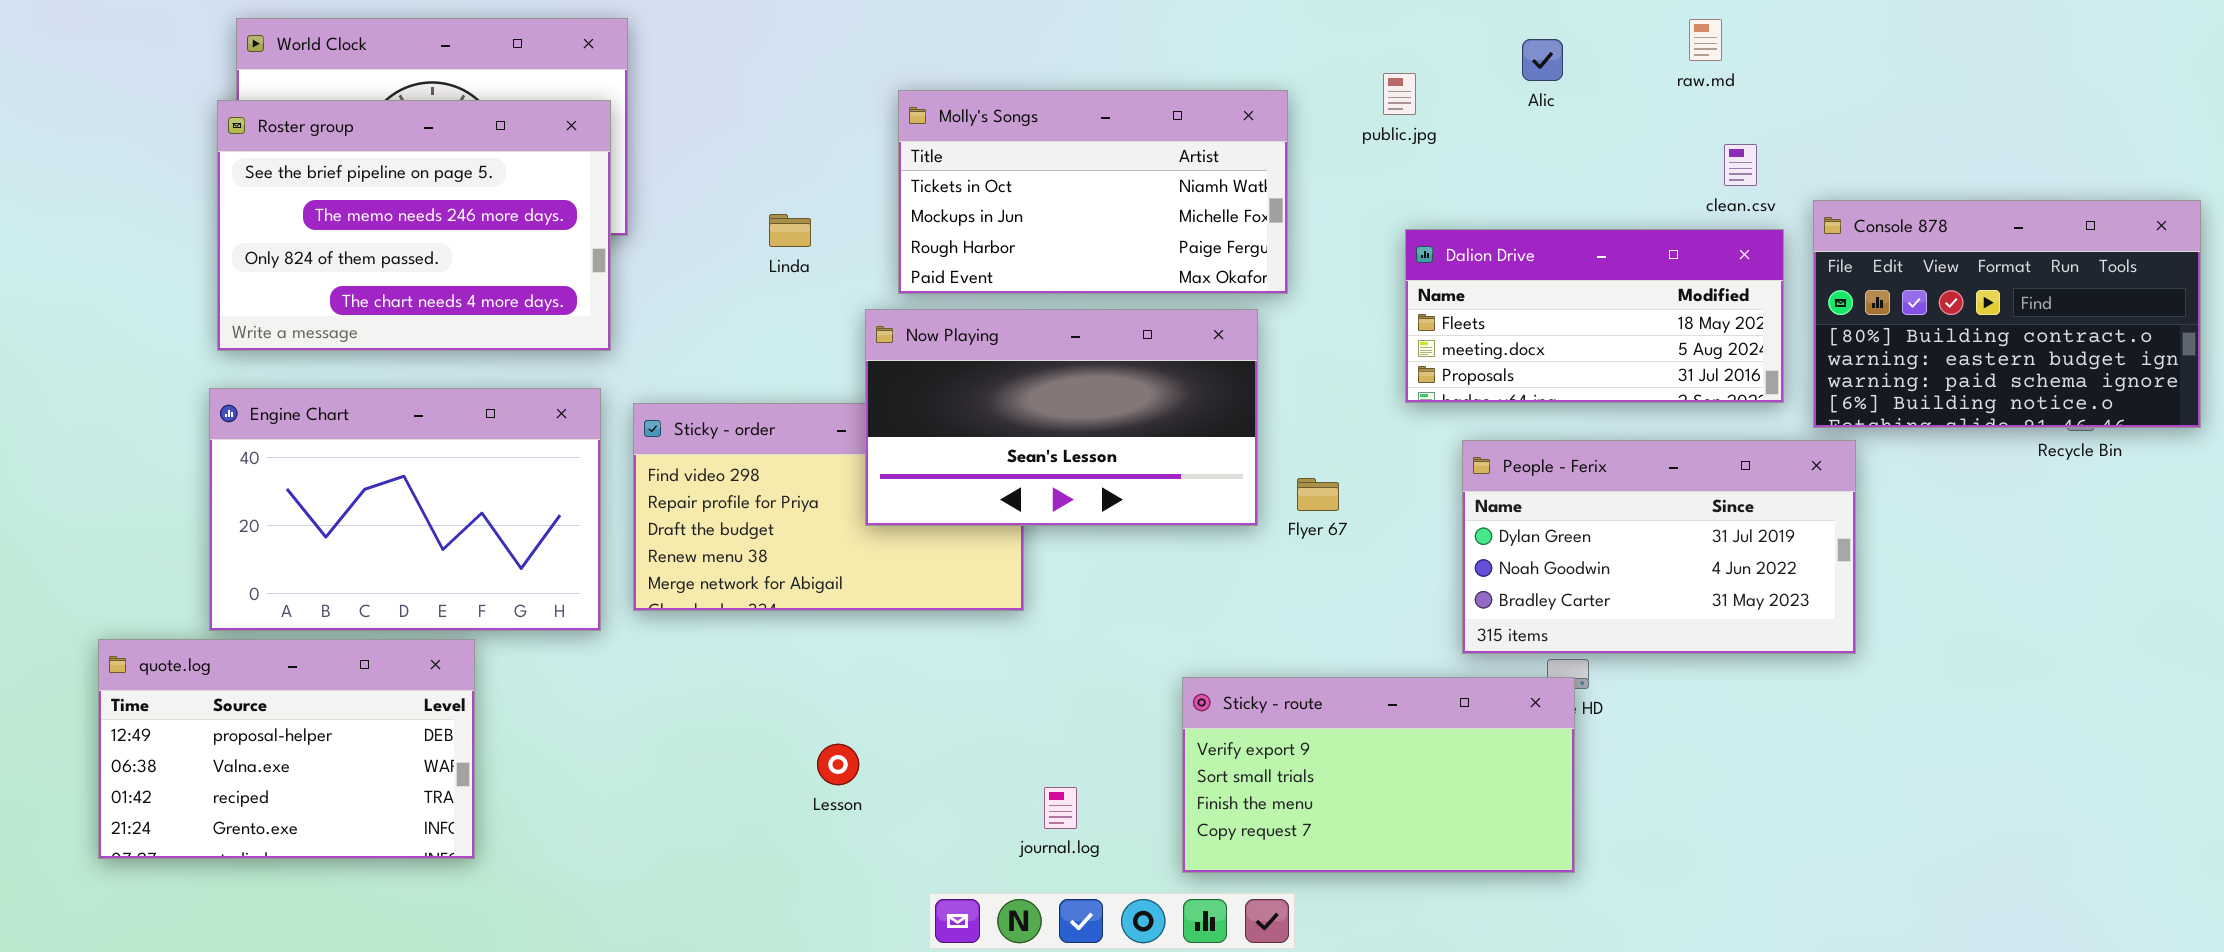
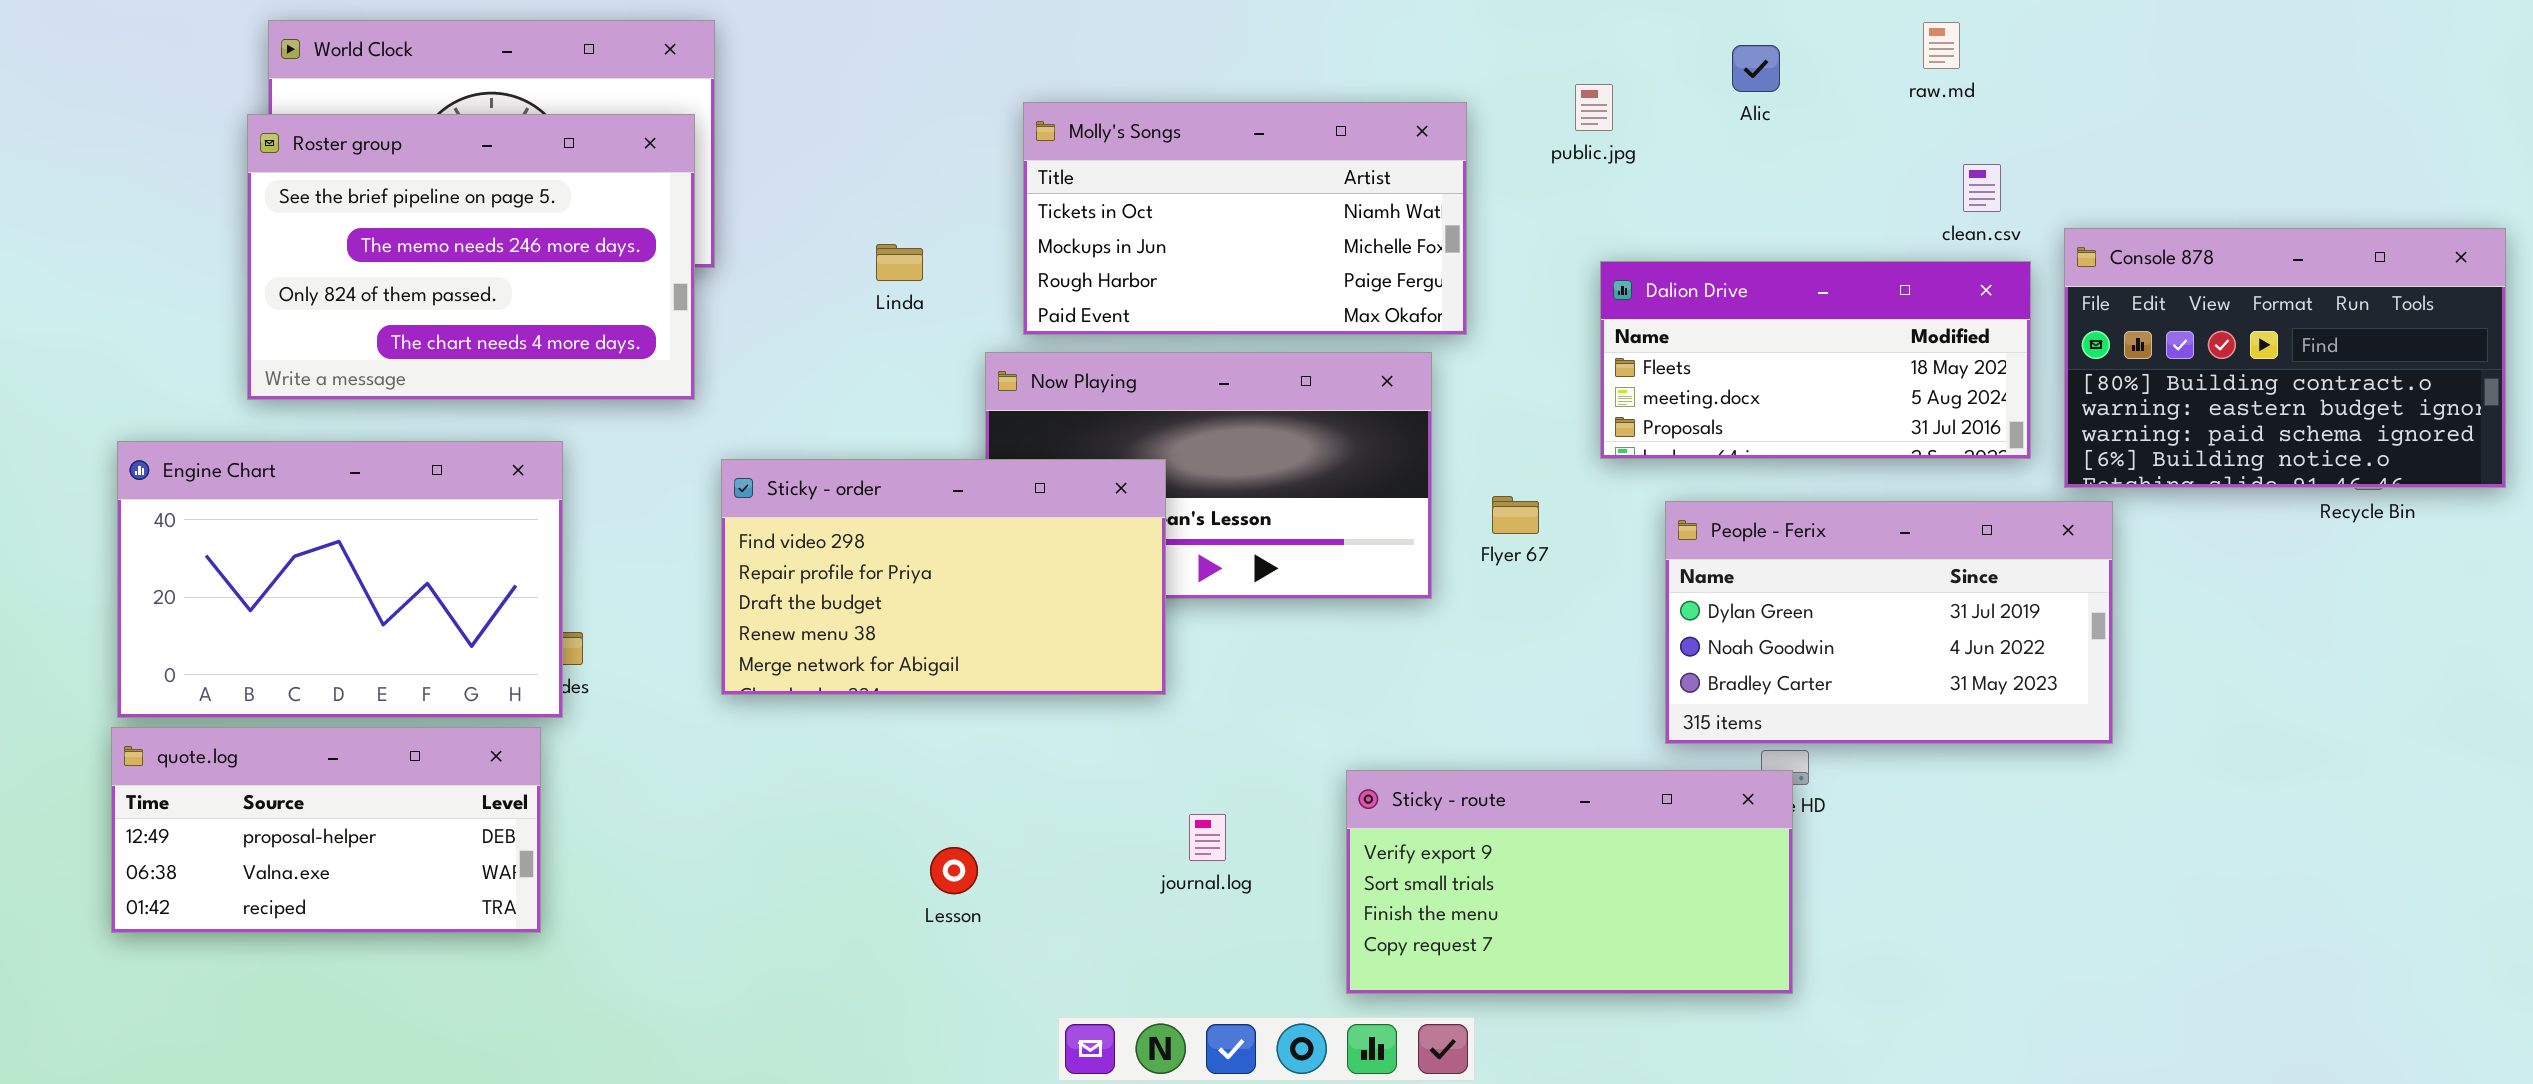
Engine Chart: [209,388,601,631] -> [117,441,563,718], moved
Sticky - order: [633,403,1024,611] -> [721,459,1166,695], raised
Flyer 67: [1297,478,1339,511] -> [1492,496,1539,534], moved
quote.log: [98,639,475,859] -> [111,727,541,933], resized
journal.log: [1044,787,1077,829] -> [1189,814,1226,861], moved

